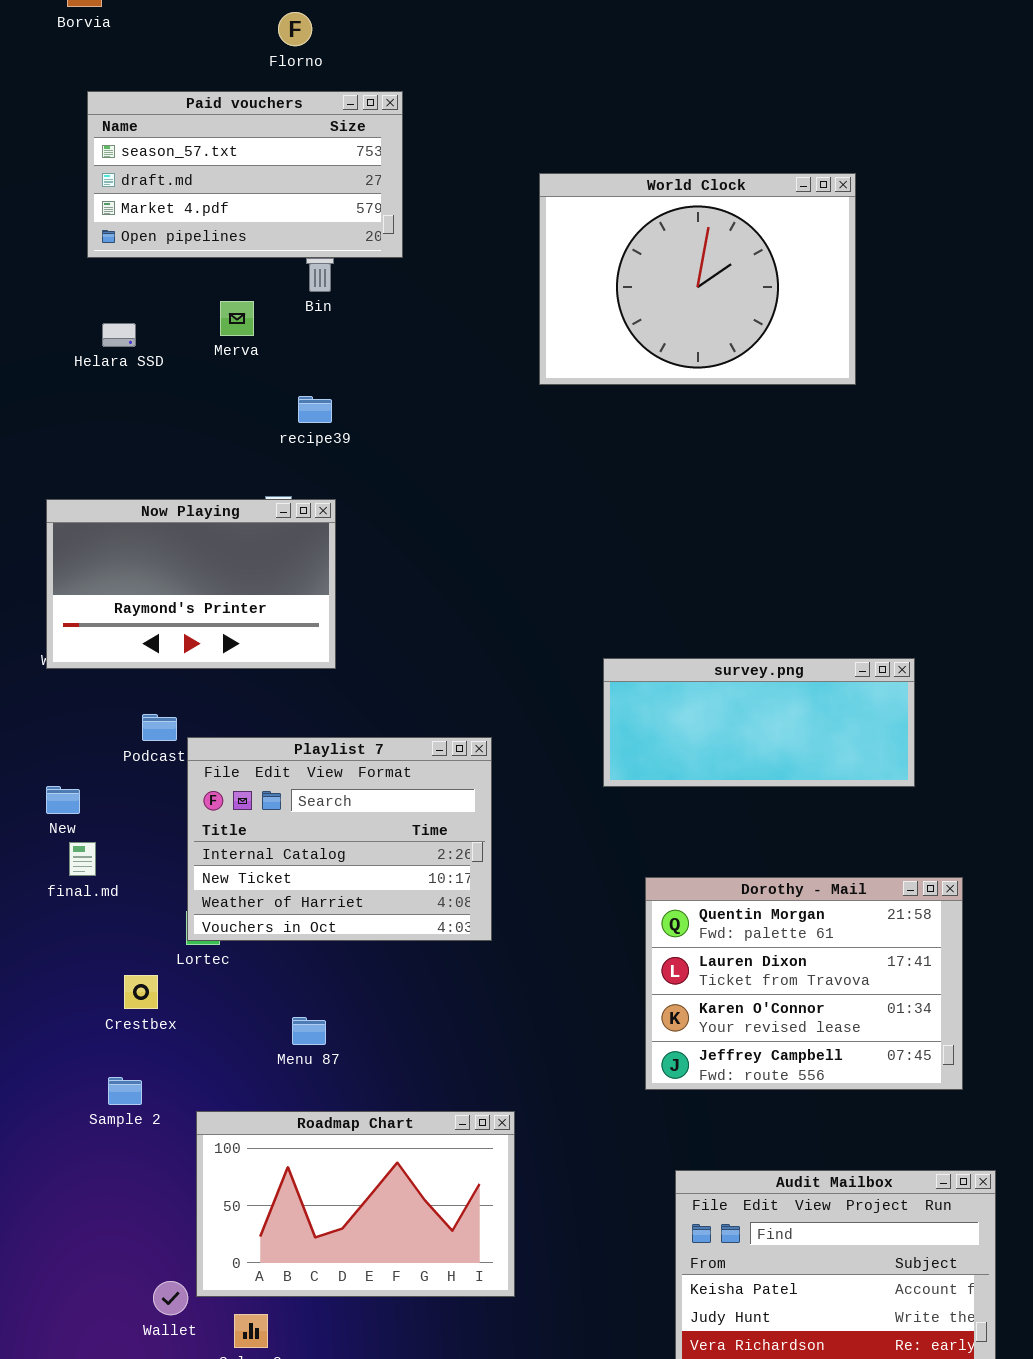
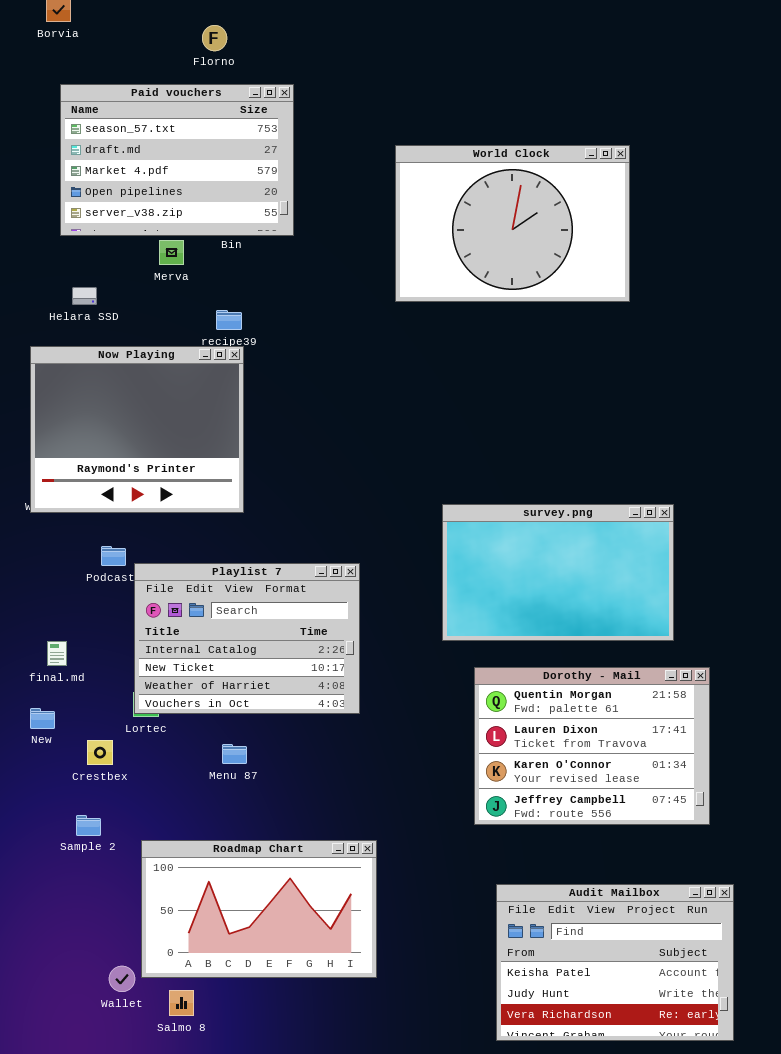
Paid vouchers: [87,91,403,258] -> [60,84,294,236], resized
Helara SSD: [102,323,136,347] -> [72,287,97,305], moved
Now Playing: [46,499,336,669] -> [30,346,244,513], resized
survey.png: [603,658,915,787] -> [442,504,674,641], resized
New: [46,786,80,814] -> [30,708,55,729], moved
Menu 87: [292,1017,326,1045] -> [222,744,247,764], moved

